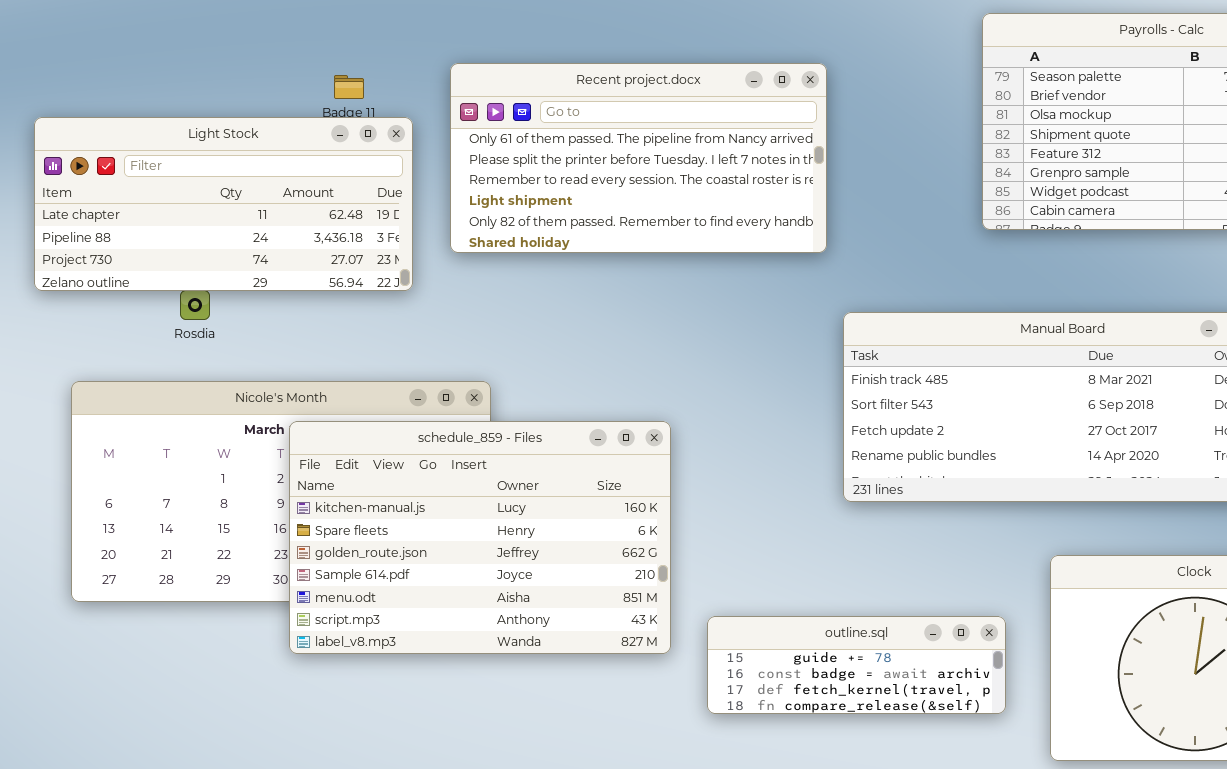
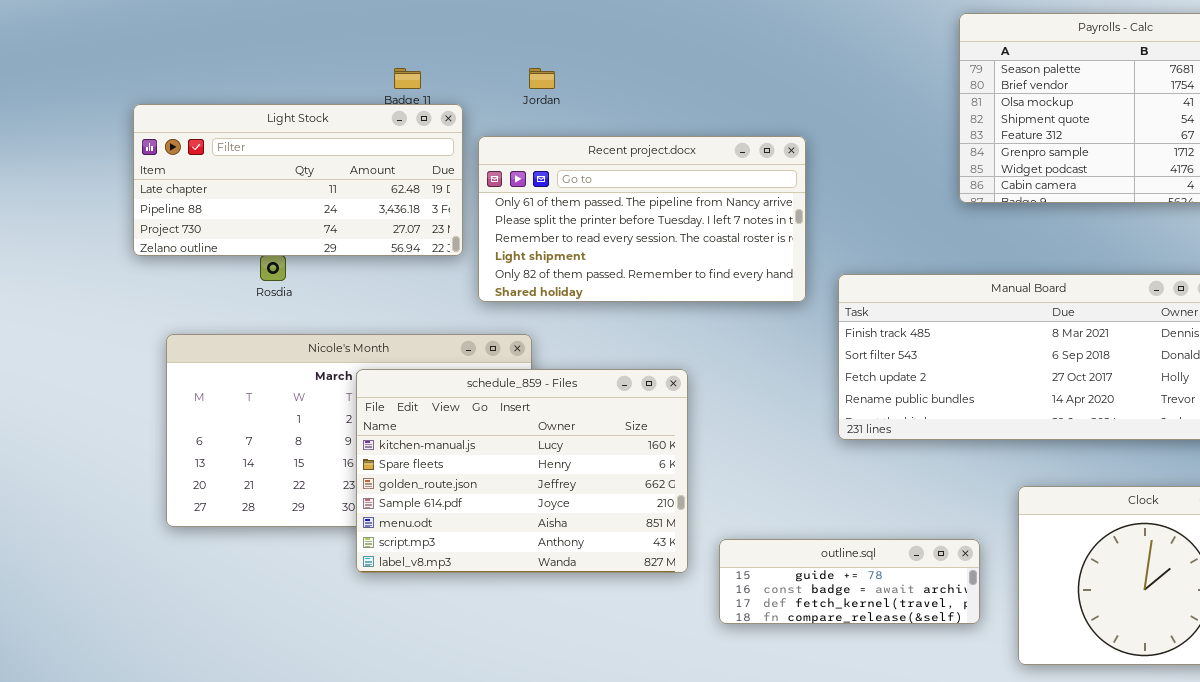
Recent project.docx: [450,63,827,253] -> [478,136,806,302], moved

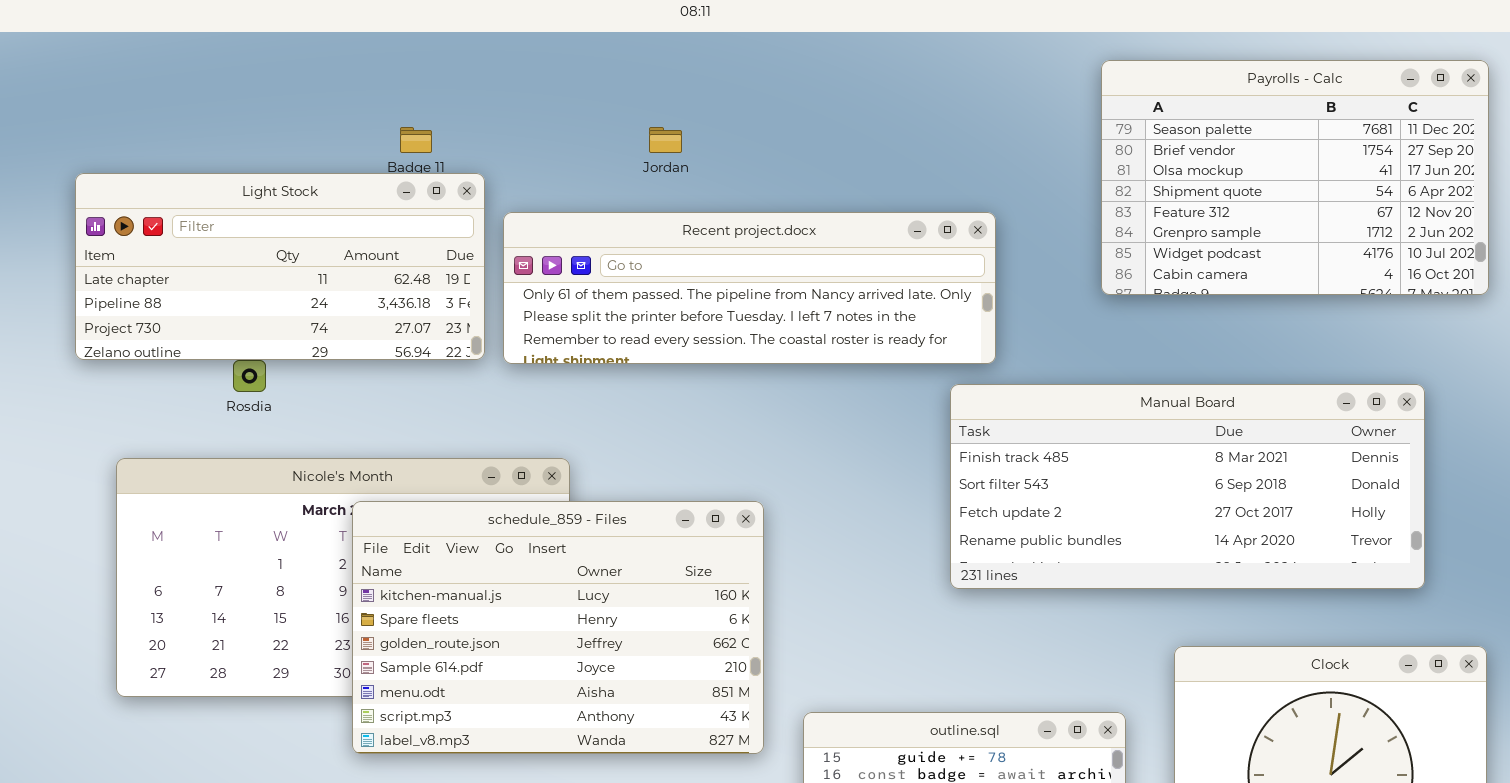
Jordan: [529,68,555,89] -> [649,127,682,153], moved
Recent project.docx: [478,136,806,302] -> [503,212,996,364], resized

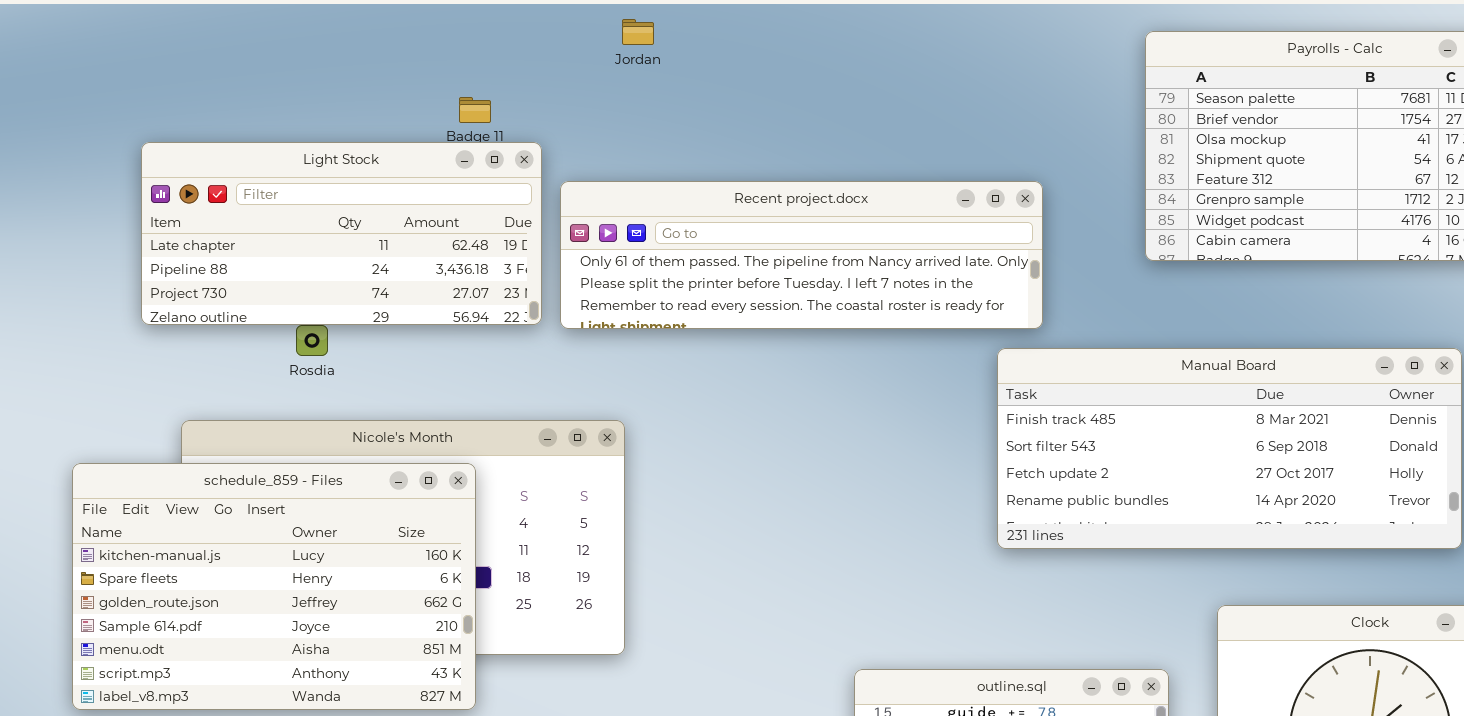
Jordan: [649,127,682,153] -> [622,19,654,45], moved
schedule_859 - Files: [352,501,764,754] -> [72,463,476,710], moved

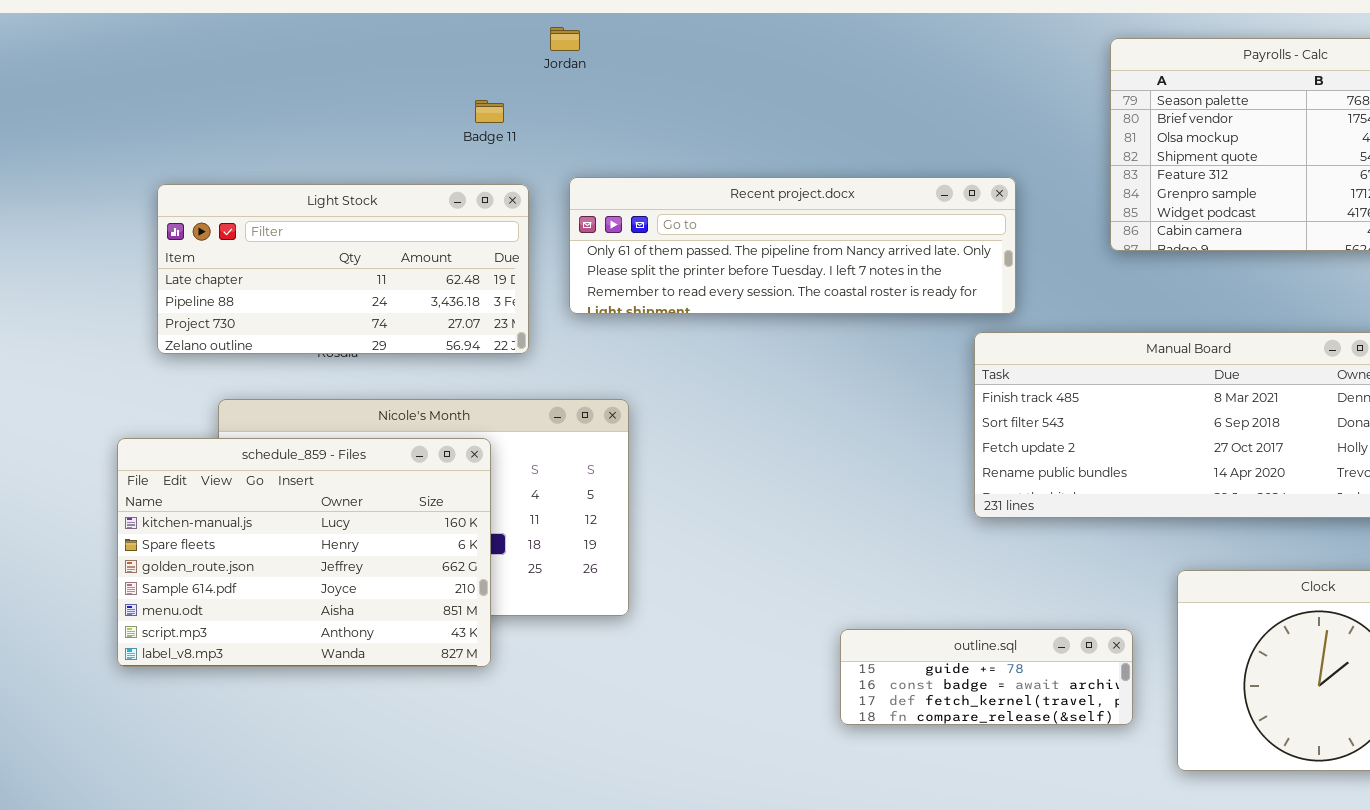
Jordan: [622,19,654,45] -> [550,27,580,51], moved
Light Stock: [141,142,542,325] -> [157,184,529,354], moved

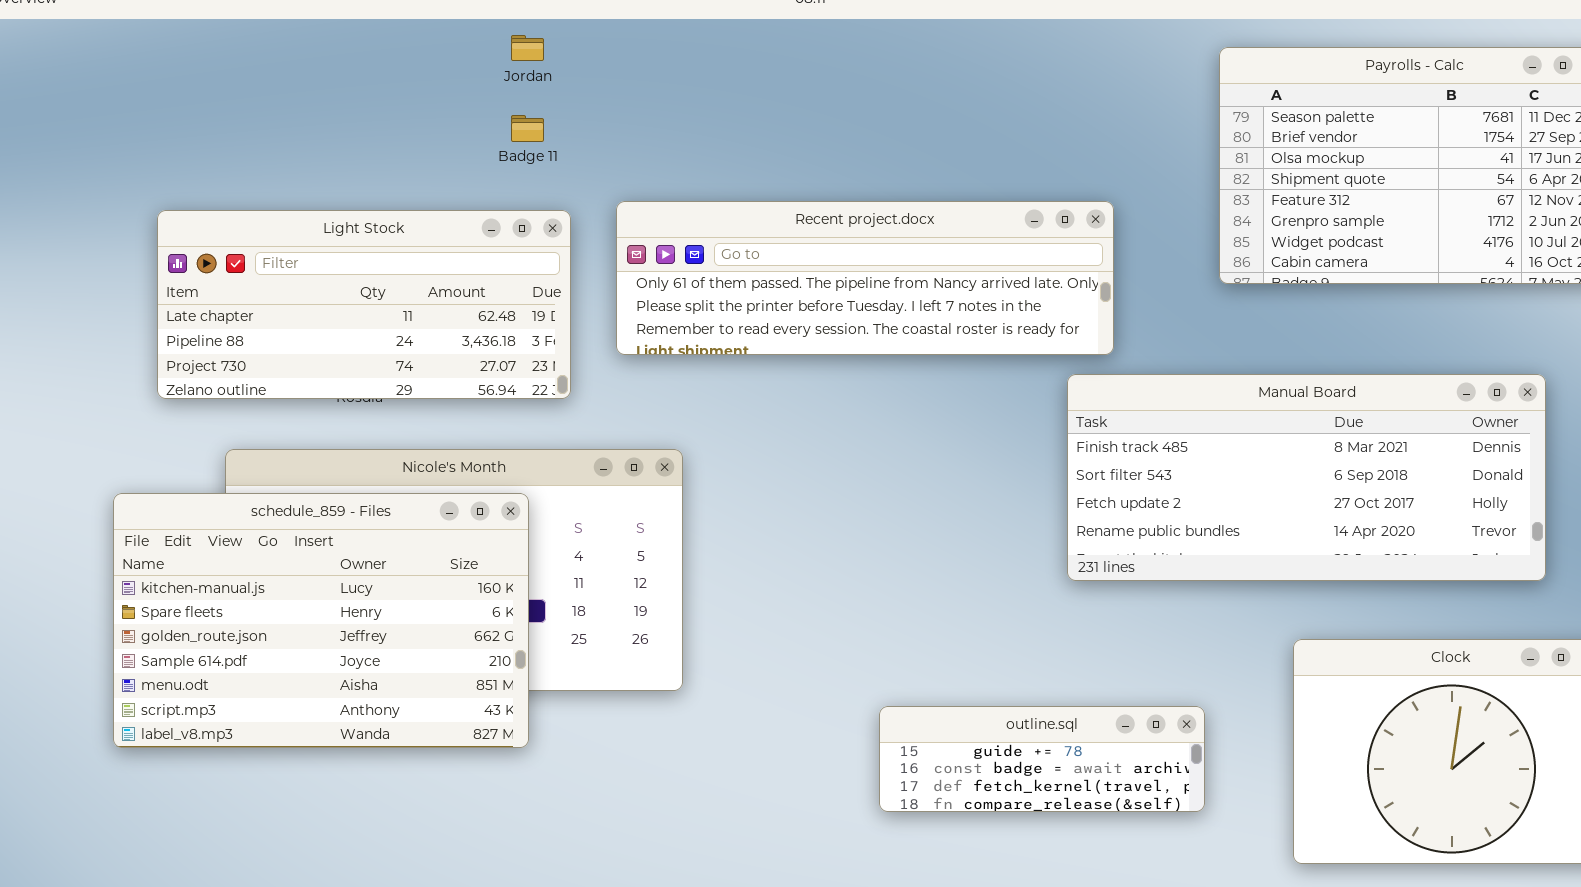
Jordan: [550,27,580,51] -> [511,35,544,61], moved
outline.sql: [840,629,1133,725] -> [879,706,1205,812], moved

